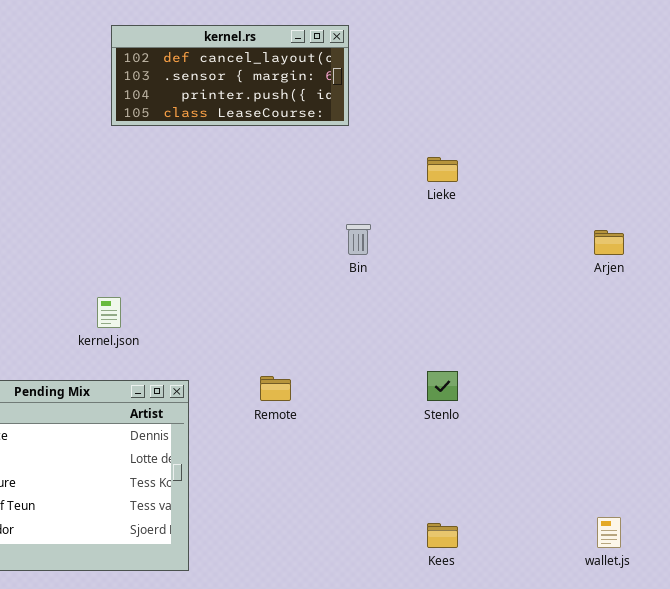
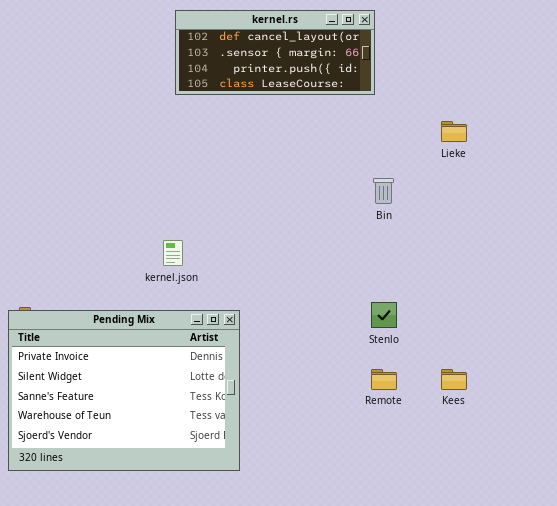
Stenlo: [427,371,458,401] -> [371,302,397,328], moved
Remote: [260,376,291,401] -> [371,369,397,390], moved
Kees: [427,523,458,548] -> [441,369,467,390], moved

